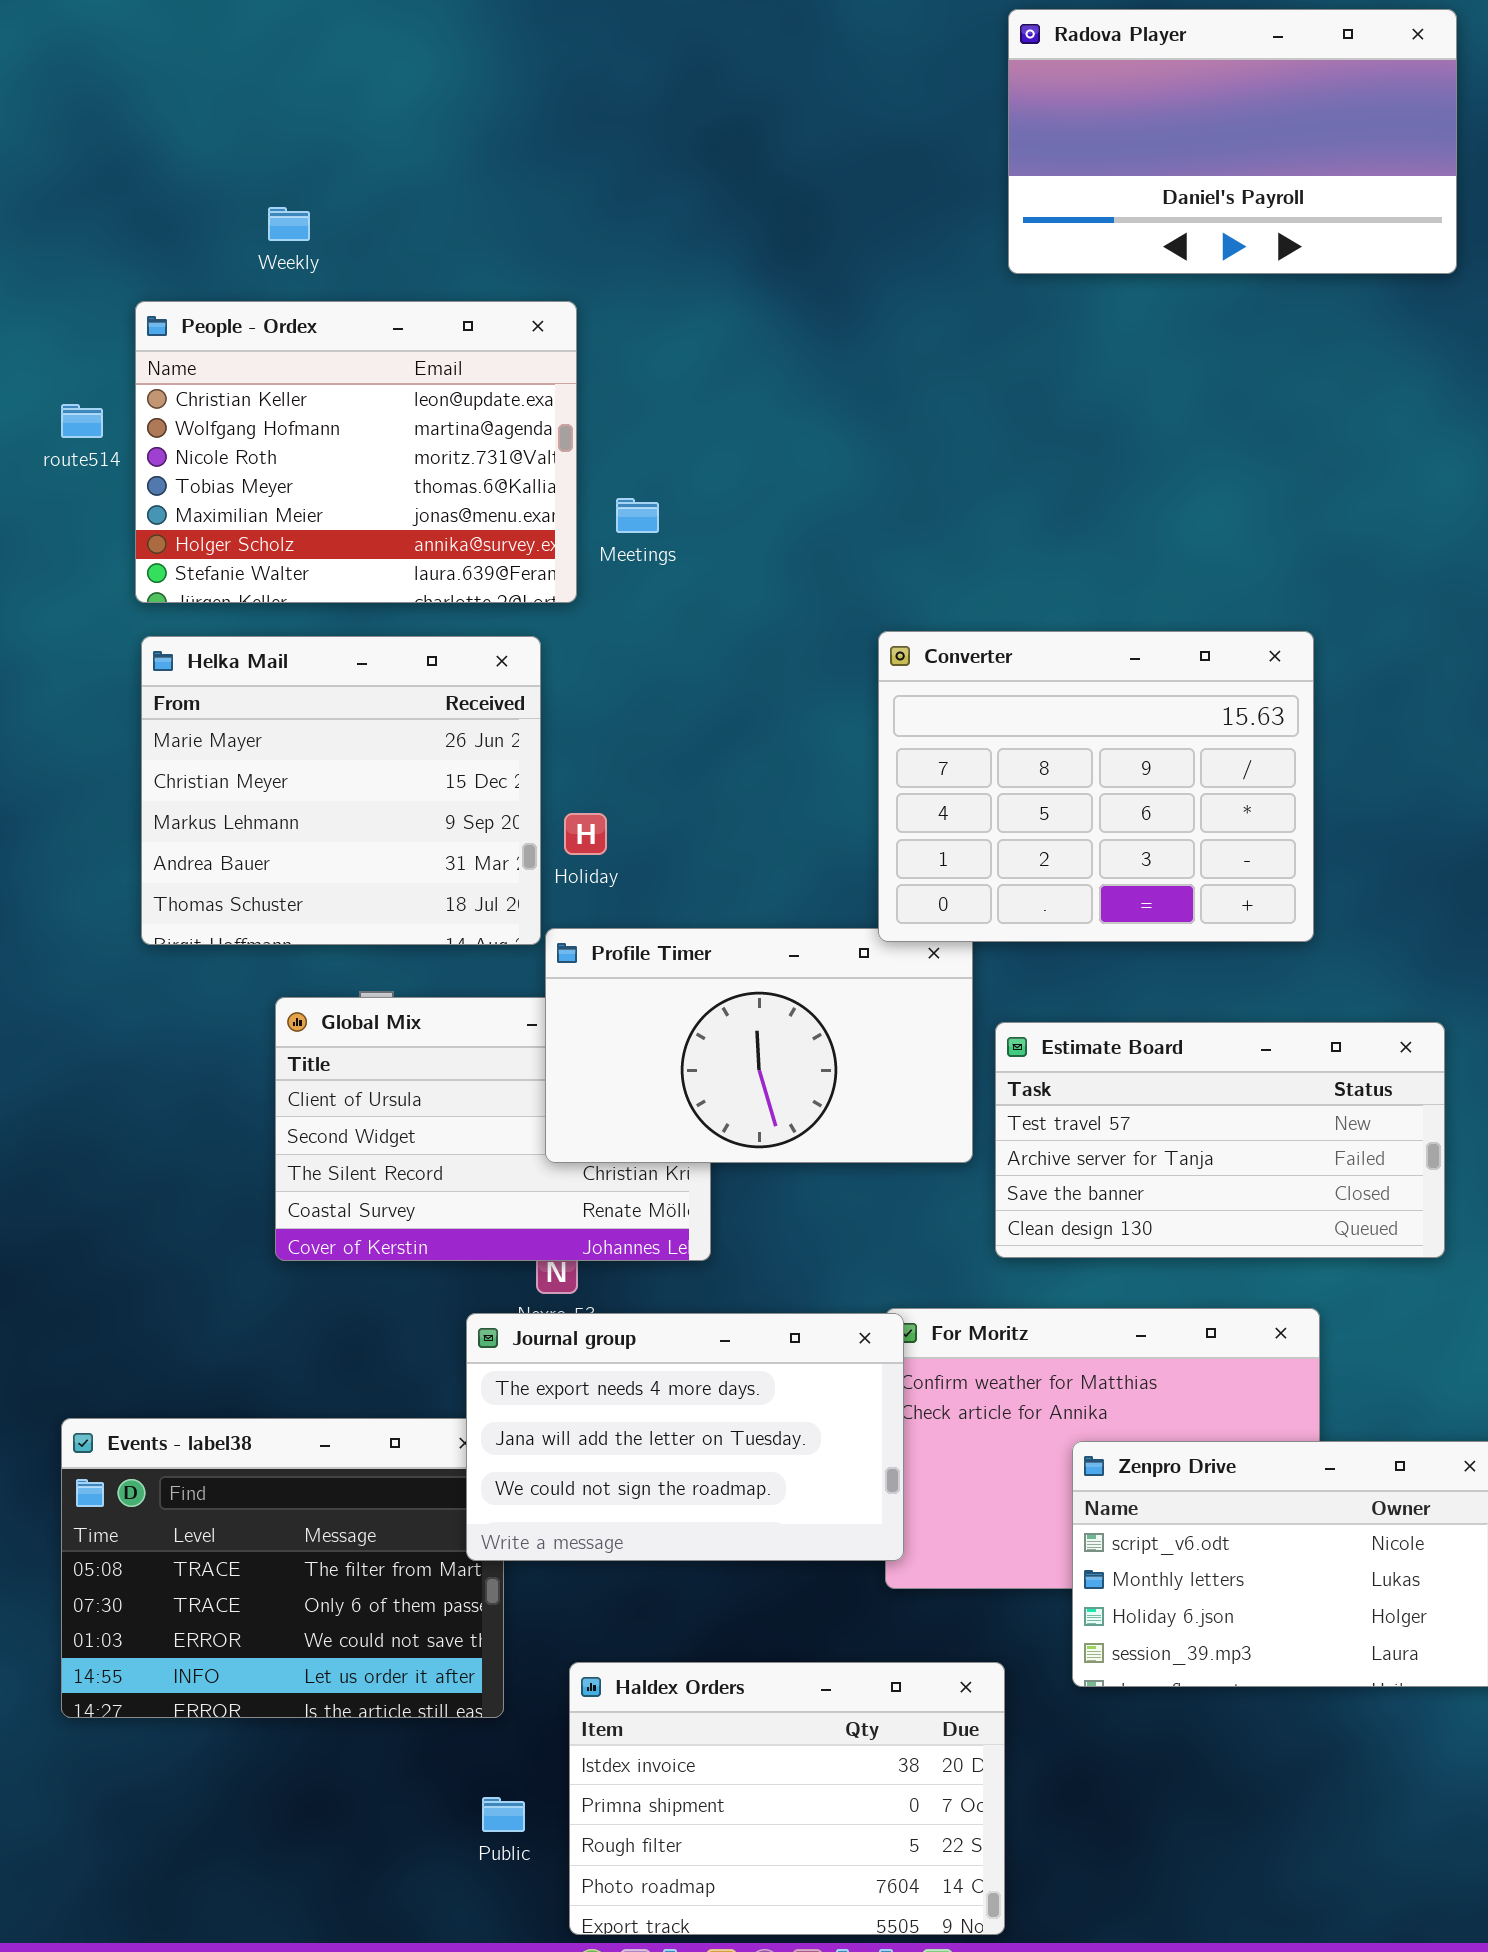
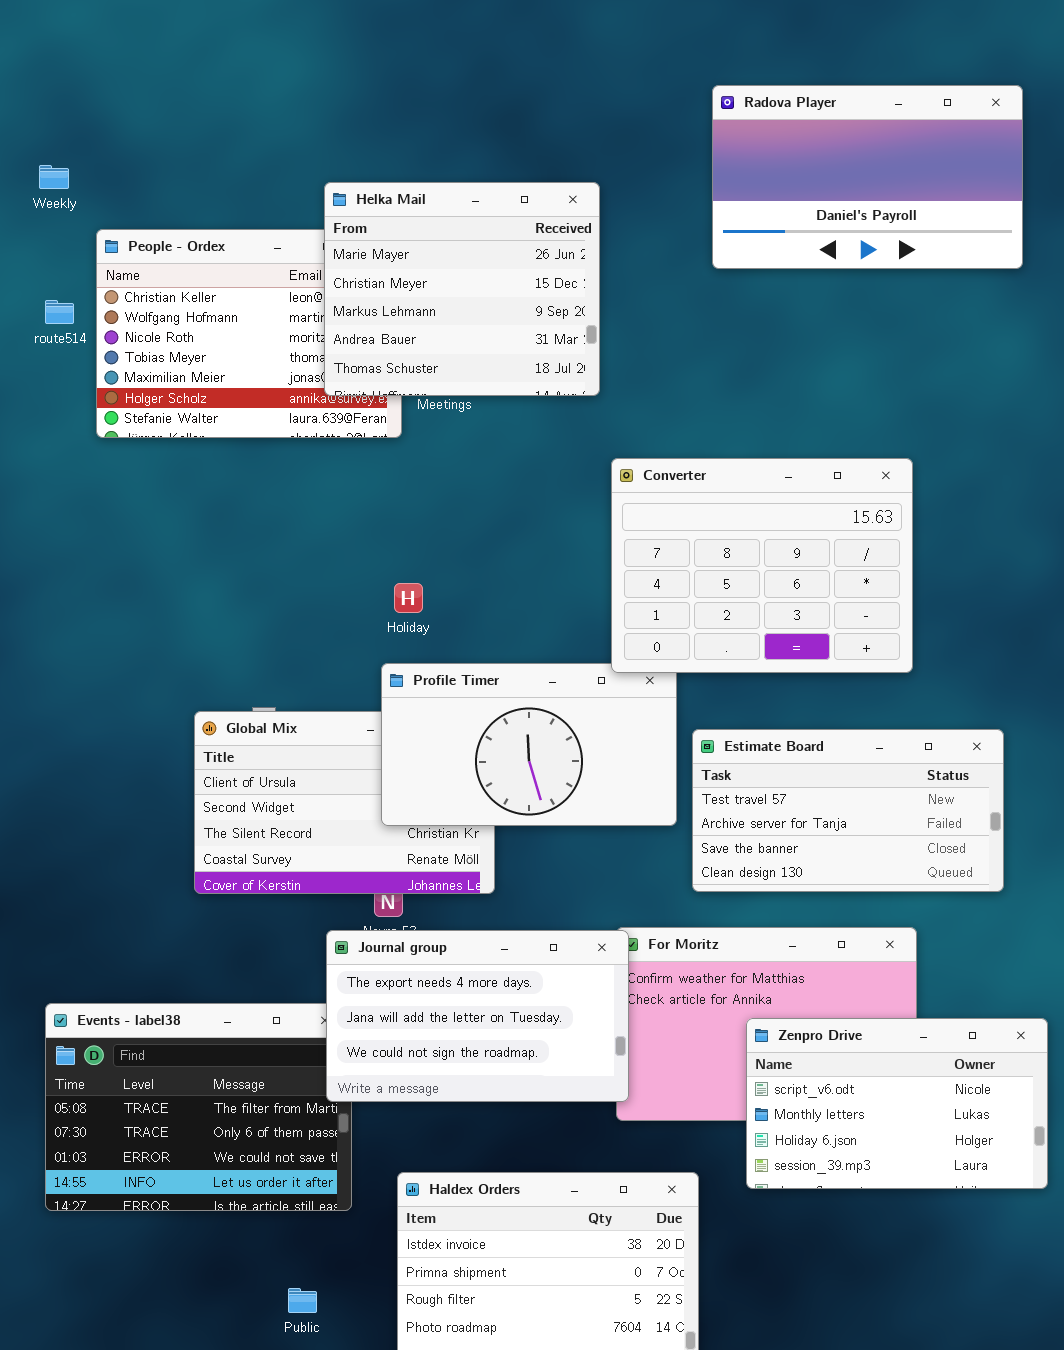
Radova Player: [1008,9,1457,274] -> [712,85,1023,269], moved
Weekly: [268,207,310,241] -> [39,165,69,189], moved
Helka Mail: [141,636,541,945] -> [324,182,600,396], moved
Public: [482,1797,525,1832] -> [288,1288,317,1313], moved

